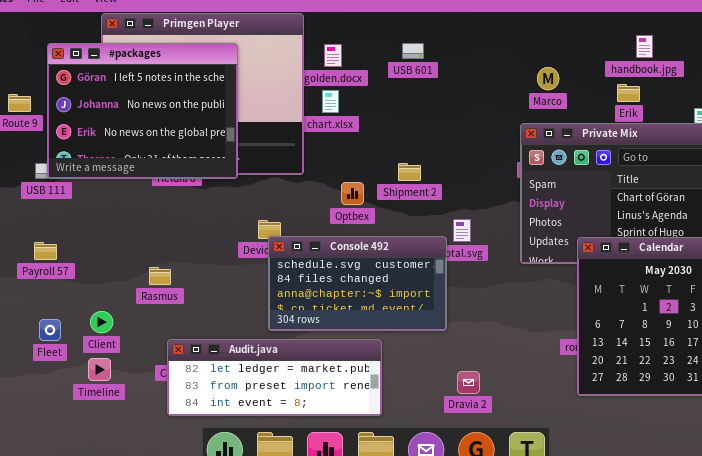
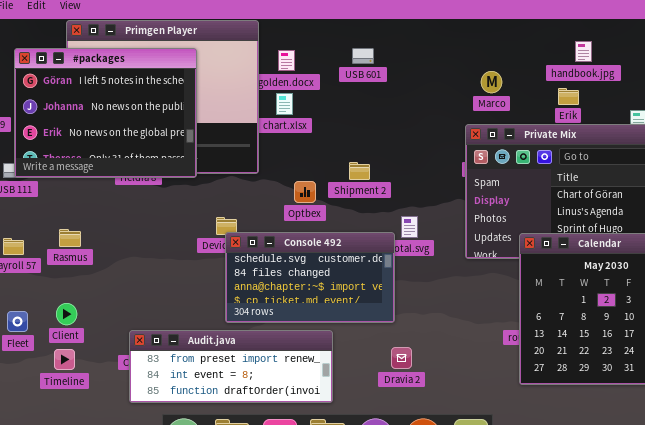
Rasmus: [149,267,171,285] -> [59,229,81,247], moved
Audit.java: [167,339,382,416] -> [129,330,333,403], scrolled down 1 row
Dravia 2: [457,371,480,394] -> [391,347,412,369], moved

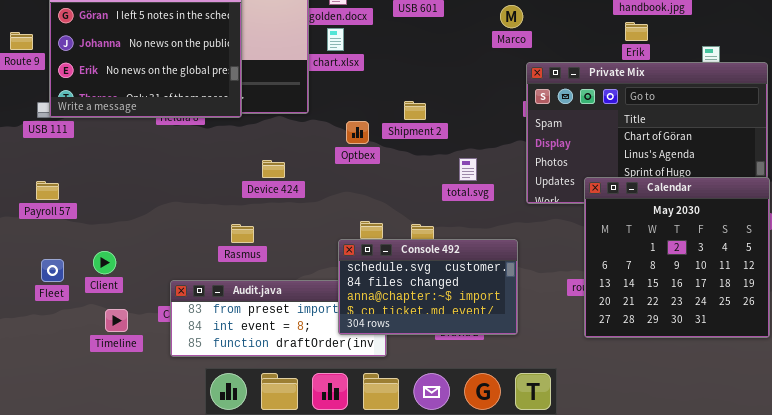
Marco: [481,71,502,93] -> [500,5,523,28], moved
Rasmus: [59,229,81,247] -> [231,224,254,243], moved
Console 492: [225,232,395,323] -> [338,239,518,335], moved
Timeline: [54,349,75,370] -> [105,309,128,332], moved

